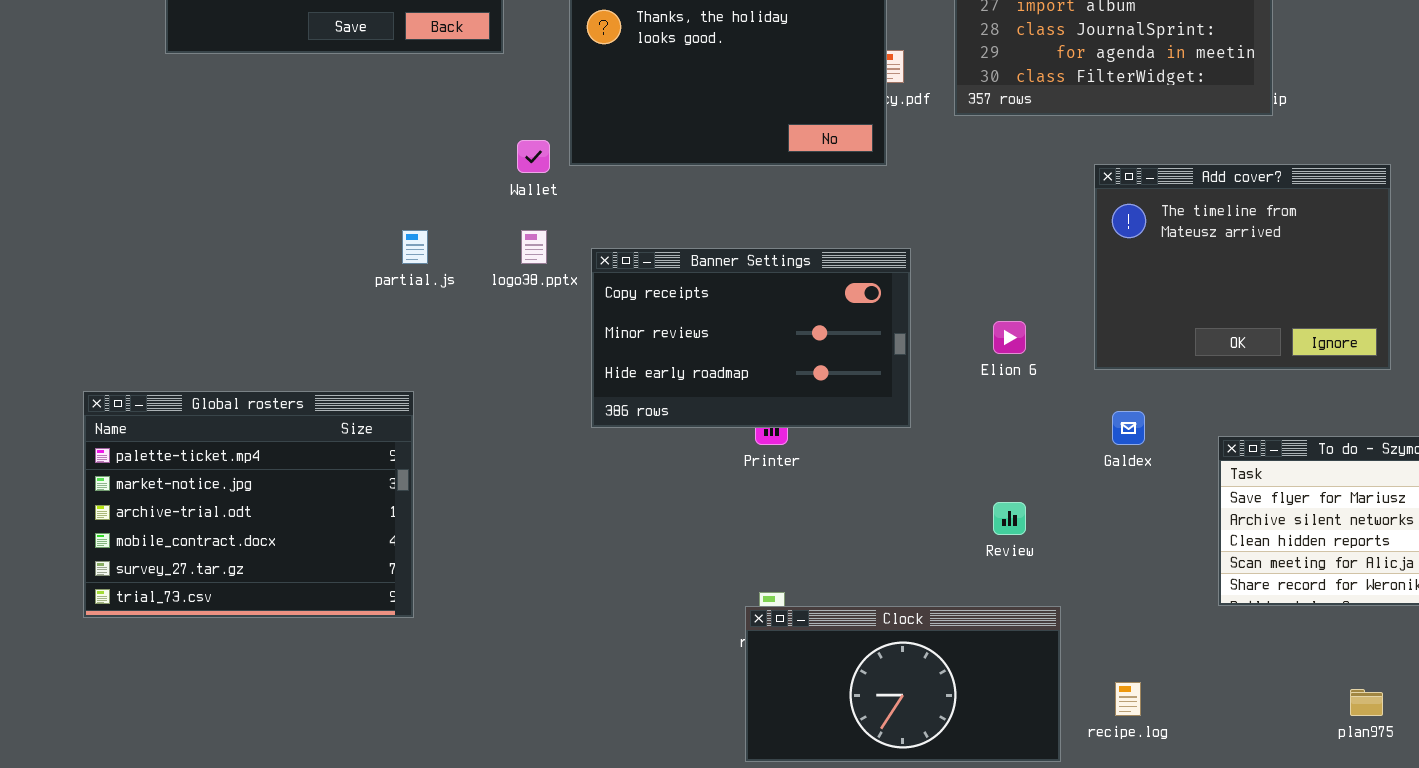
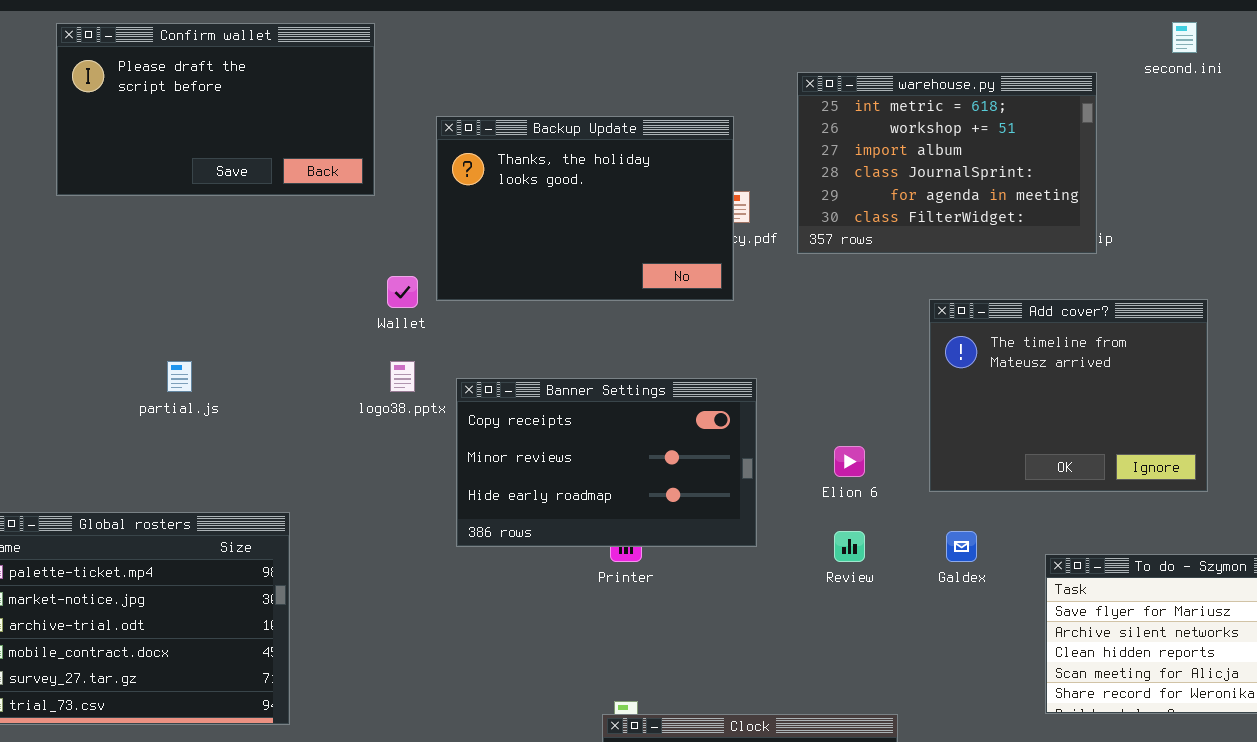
partial.js: [402,230,428,264] -> [167,361,192,392], moved
Review: [993,502,1026,535] -> [834,531,865,562], moved

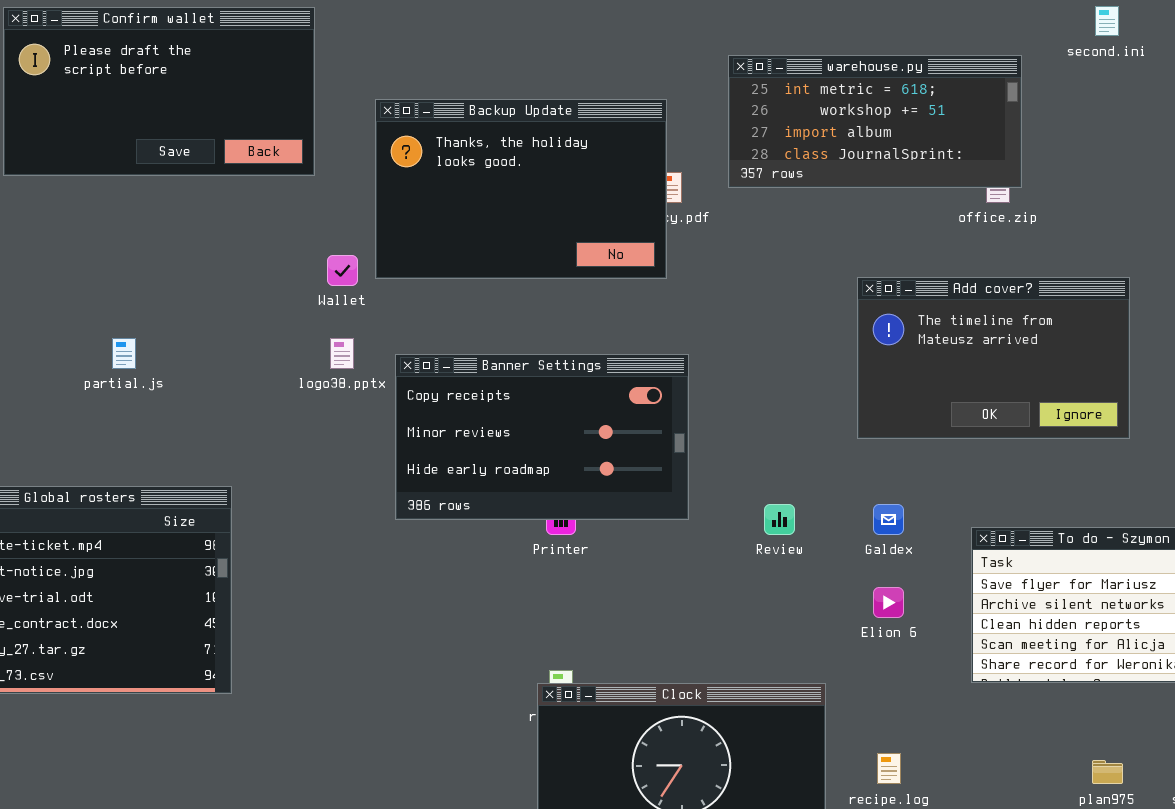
warehouse.py: [797,72,1097,254] -> [728,55,1022,188], resized
Add cover?: [929,299,1208,492] -> [857,277,1130,439], resized
Elion 6: [834,446,865,477] -> [873,587,904,618], moved

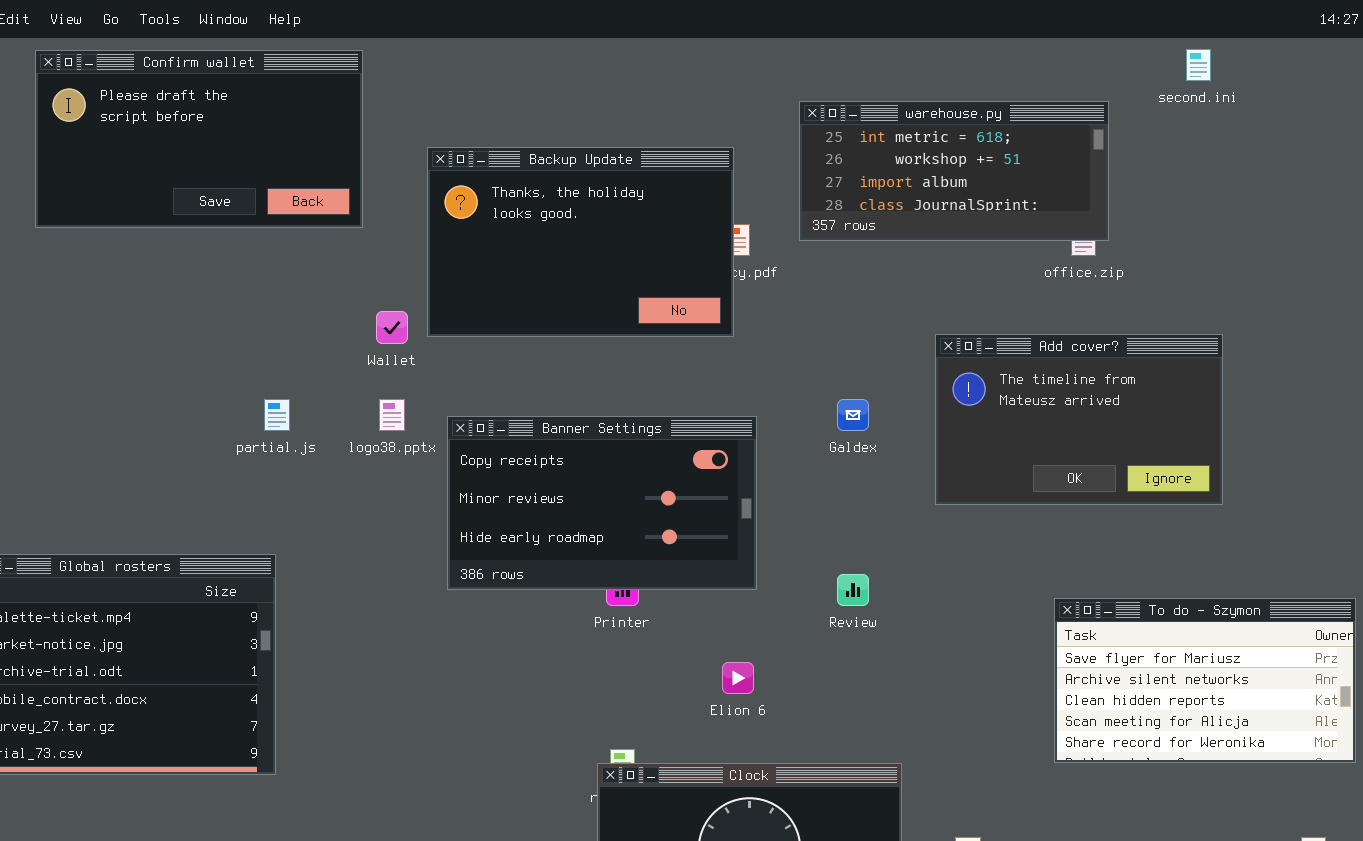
partial.js: [112,338,136,369] -> [264,399,290,431], moved
Galdex: [873,504,904,535] -> [837,399,869,431], moved
Elion 6: [873,587,904,618] -> [722,662,754,694], moved

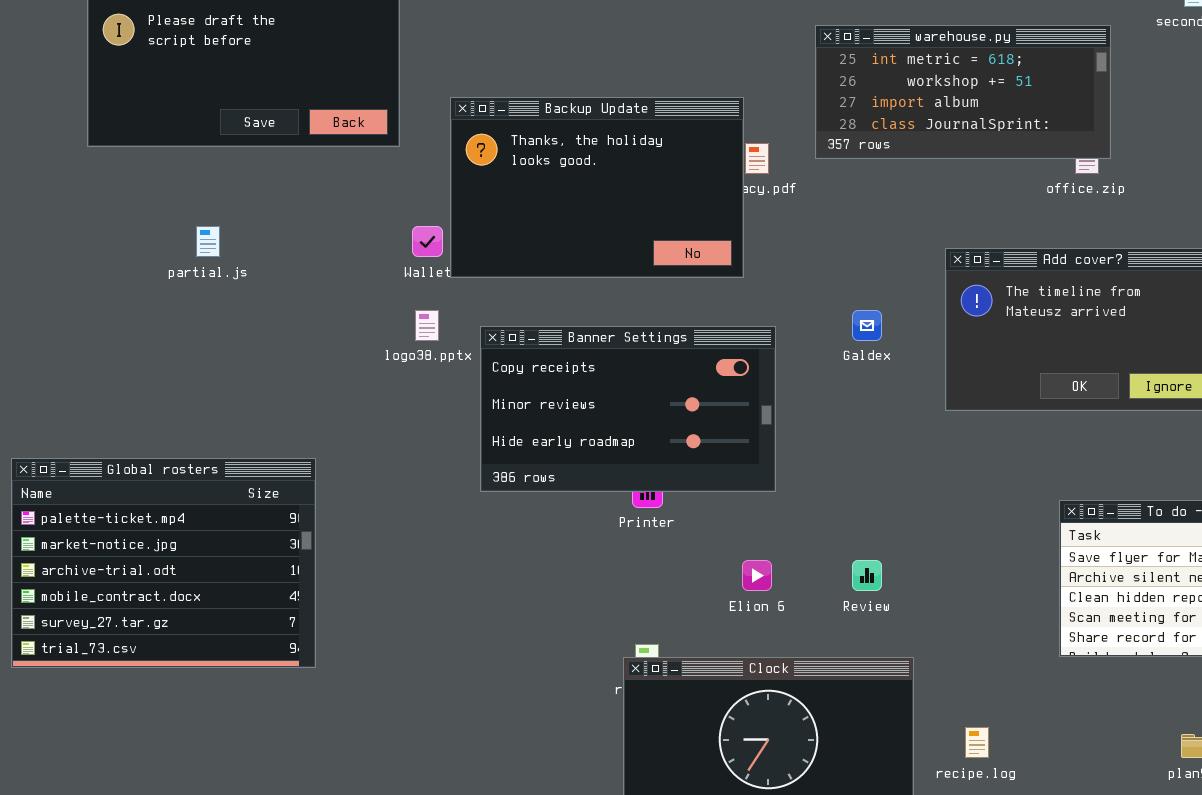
Backup Update: [427,147,734,337] -> [450,97,744,278], moved
partial.js: [264,399,290,431] -> [196,226,220,257], moved
Review: [837,574,869,606] -> [852,560,882,591], moved

